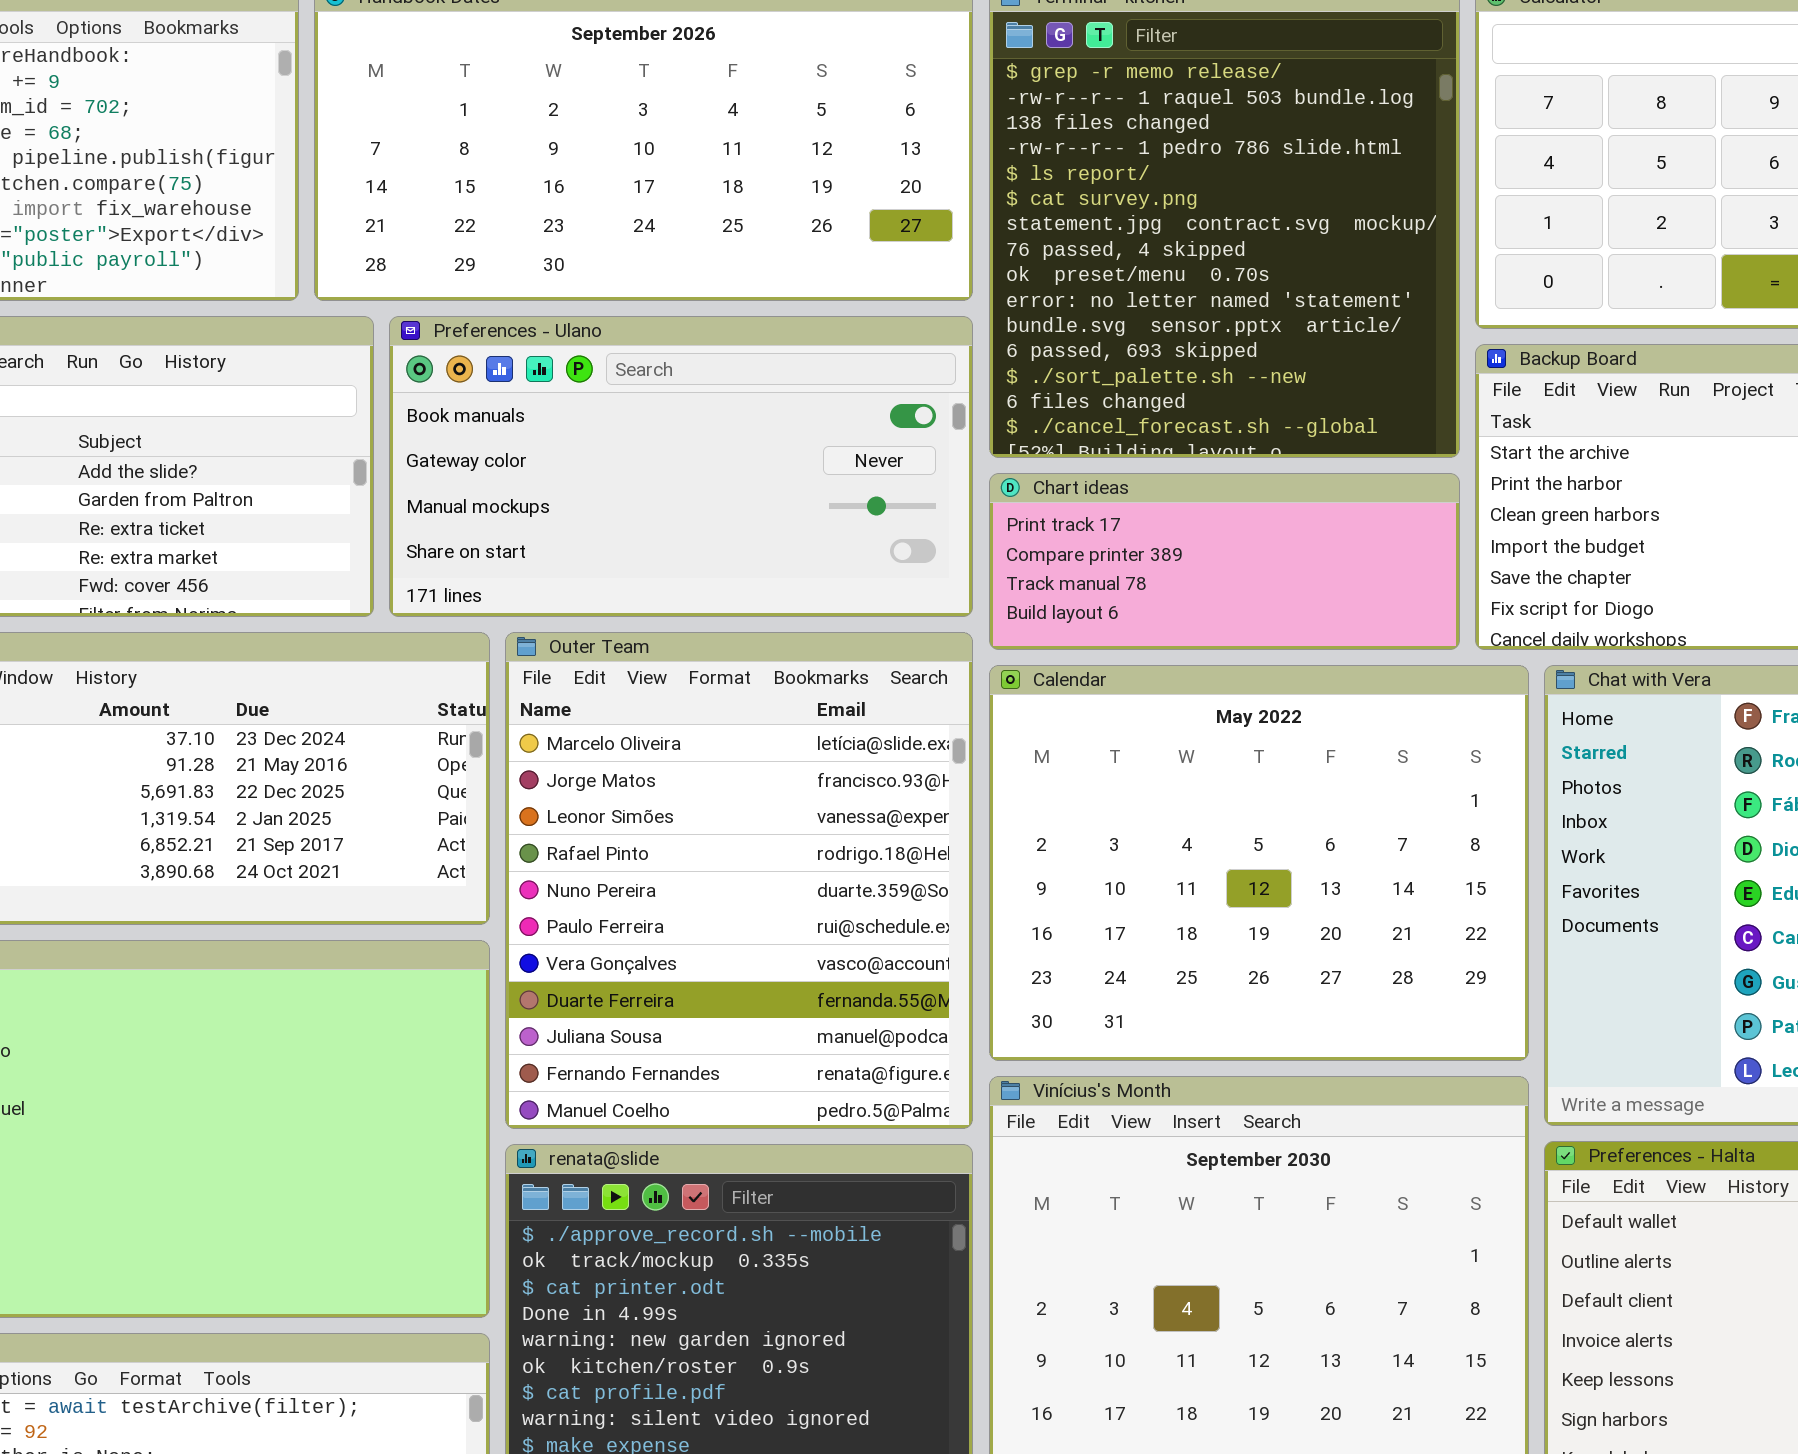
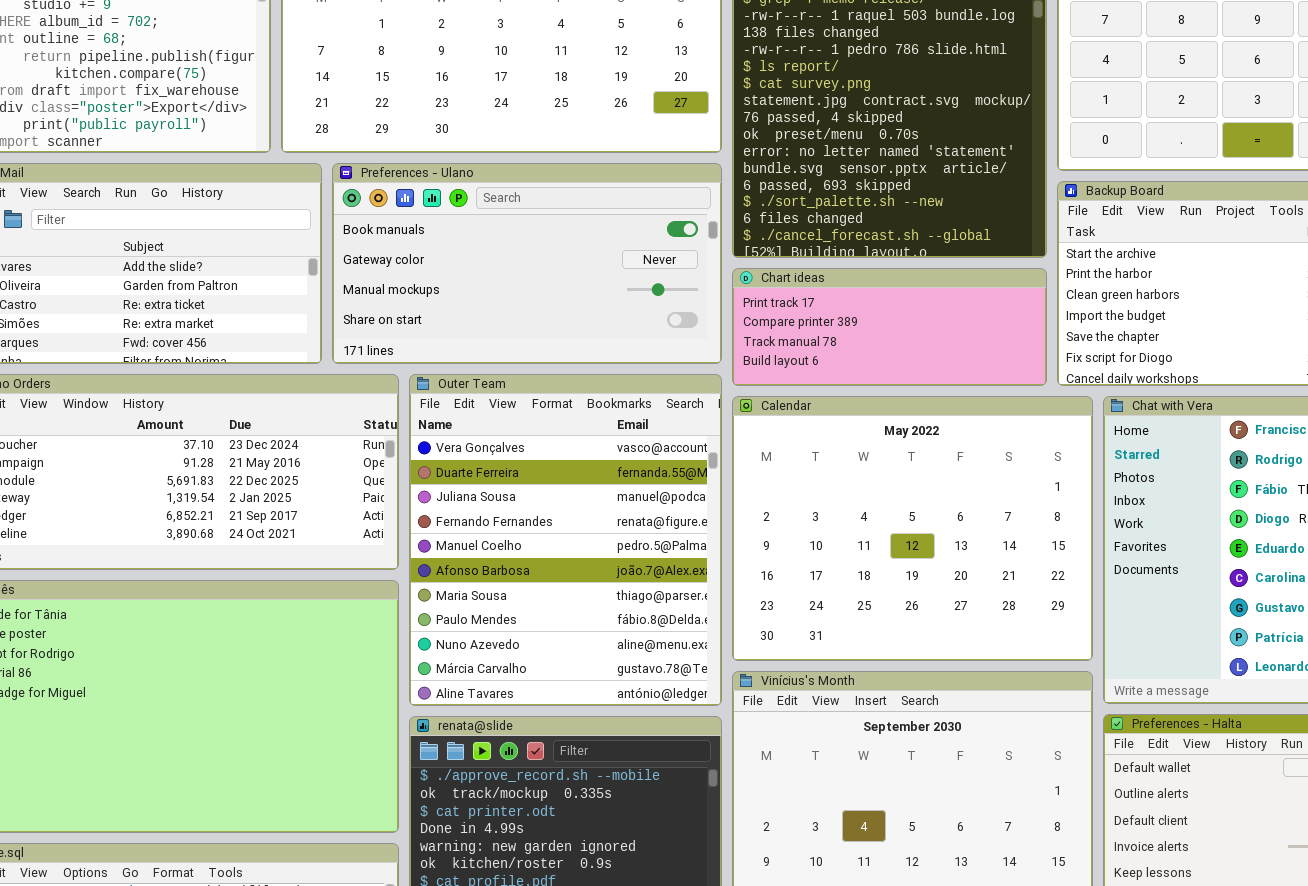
Outer Team: [505,632,973,1129] -> [409,374,722,706], scrolled down 6 rows

